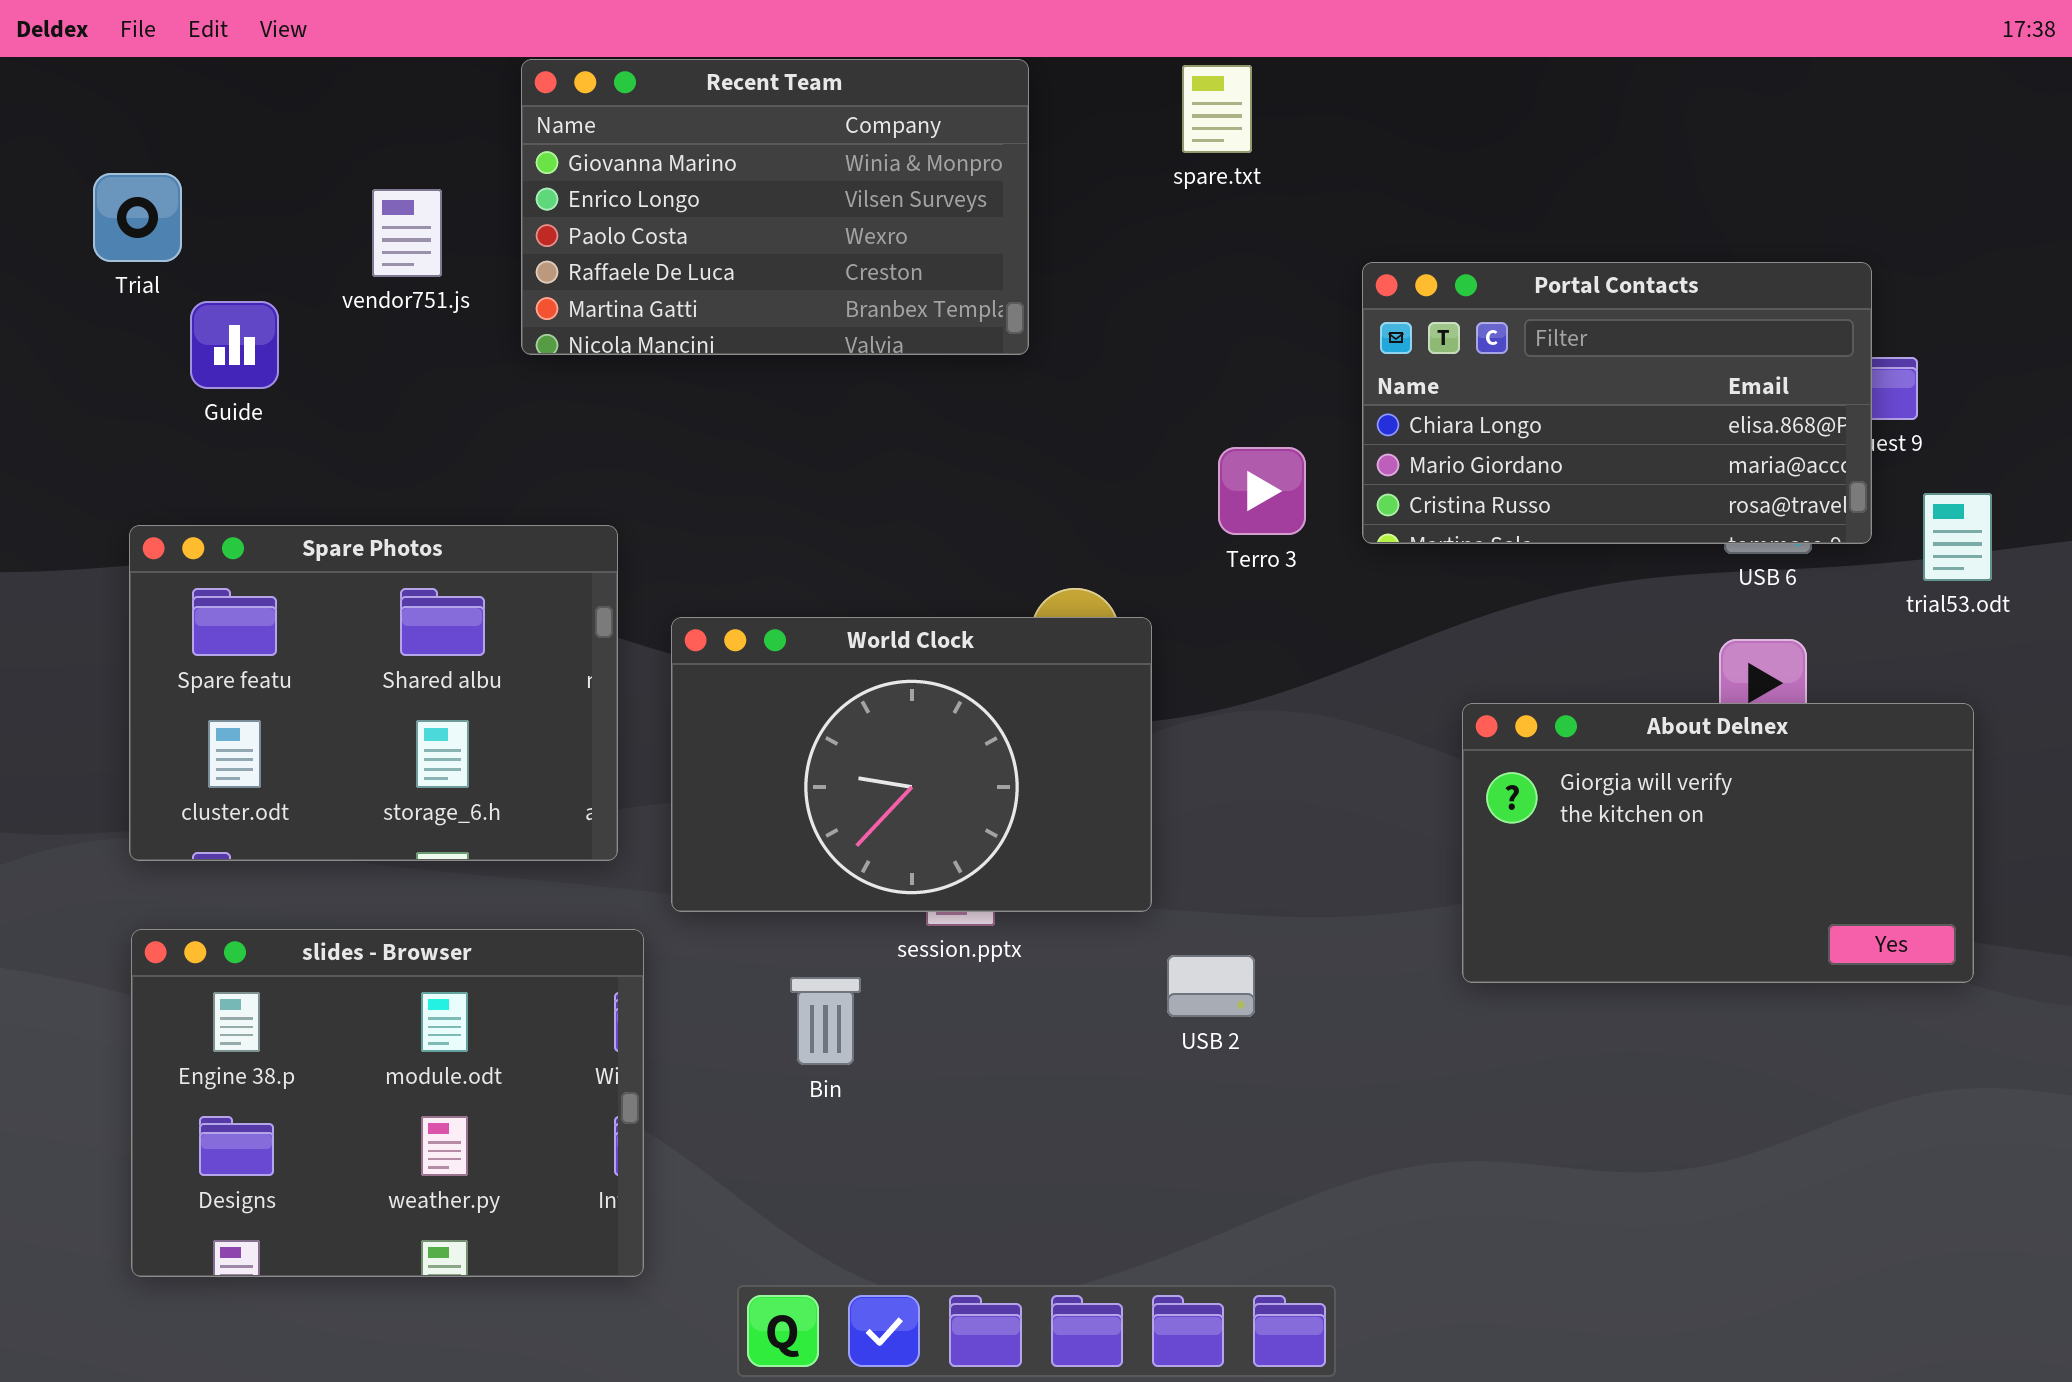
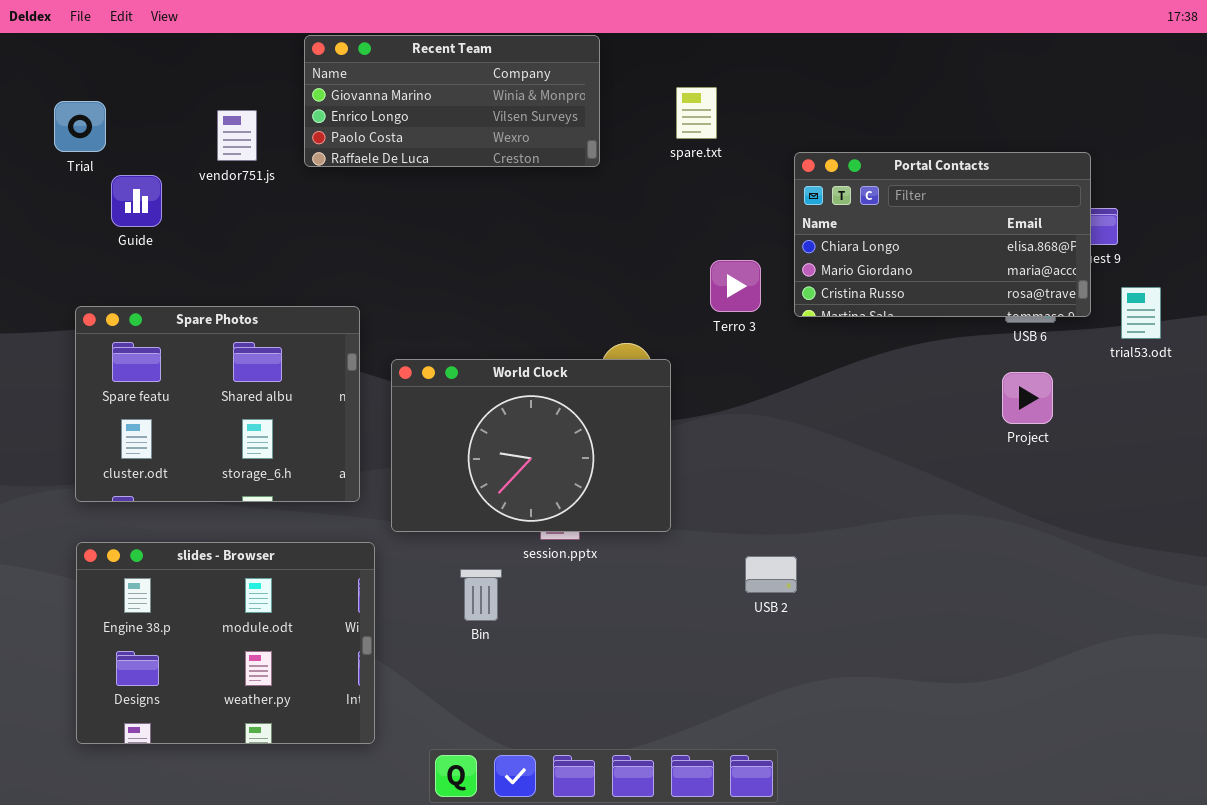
Recent Team: [521,59,1029,355] -> [304,35,600,167], resized
spare.txt: [1182,65,1252,153] -> [676,87,717,139], moved
About Delnex: [1462,703,1974,983] -> none, closed
USB 2: [1167,955,1255,1017] -> [745,556,797,593], moved

